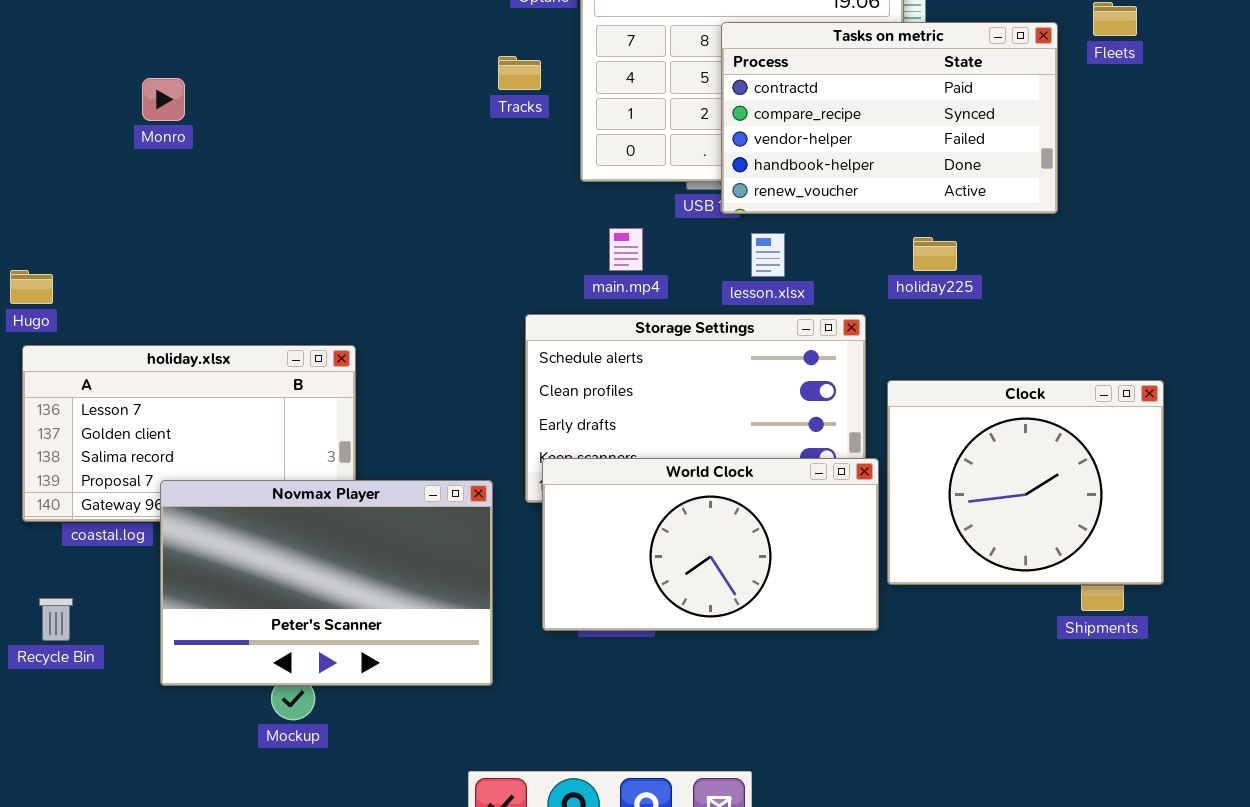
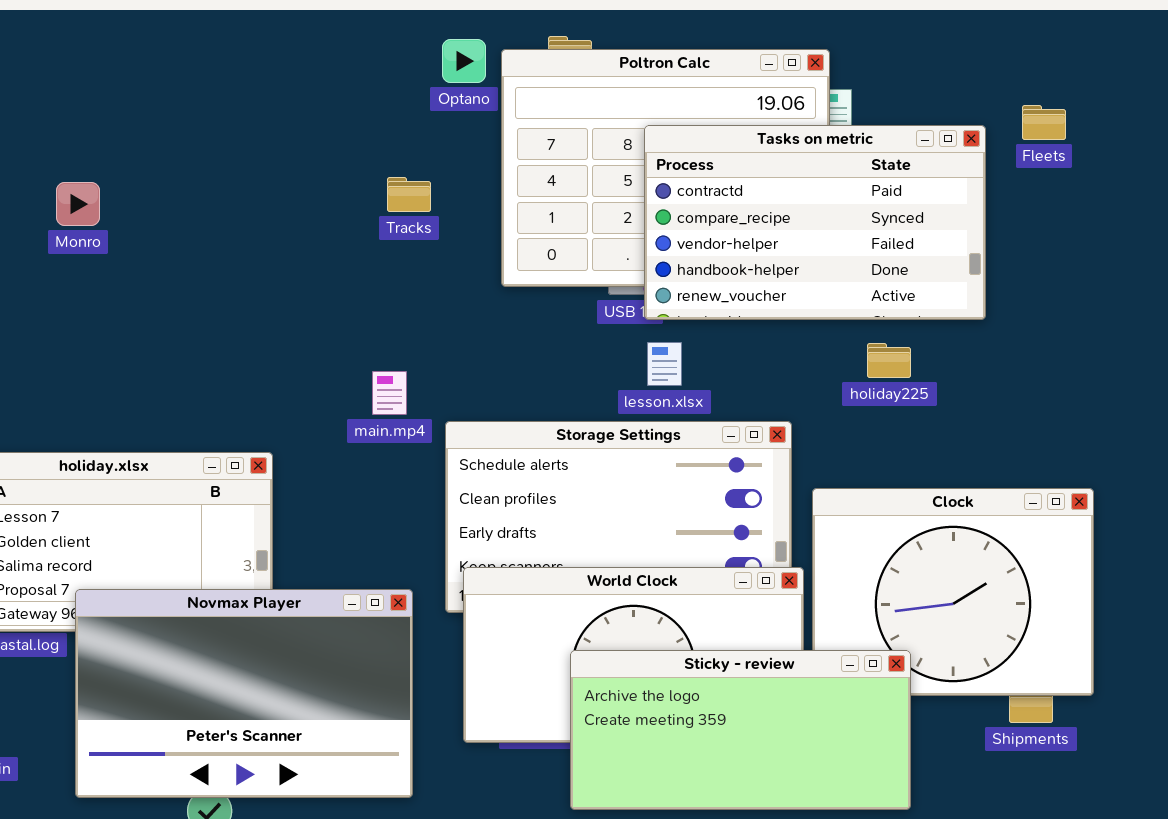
Tracks: [498,56,541,90] -> [387,177,431,212], moved
main.mp4: [609,228,643,271] -> [372,371,407,415], moved
lesson.xlsx: [751,233,785,277] -> [647,342,682,386], moved
holiday225: [913,237,957,271] -> [867,343,911,378], moved
Sticky - review: none -> [570,650,911,810], opened

